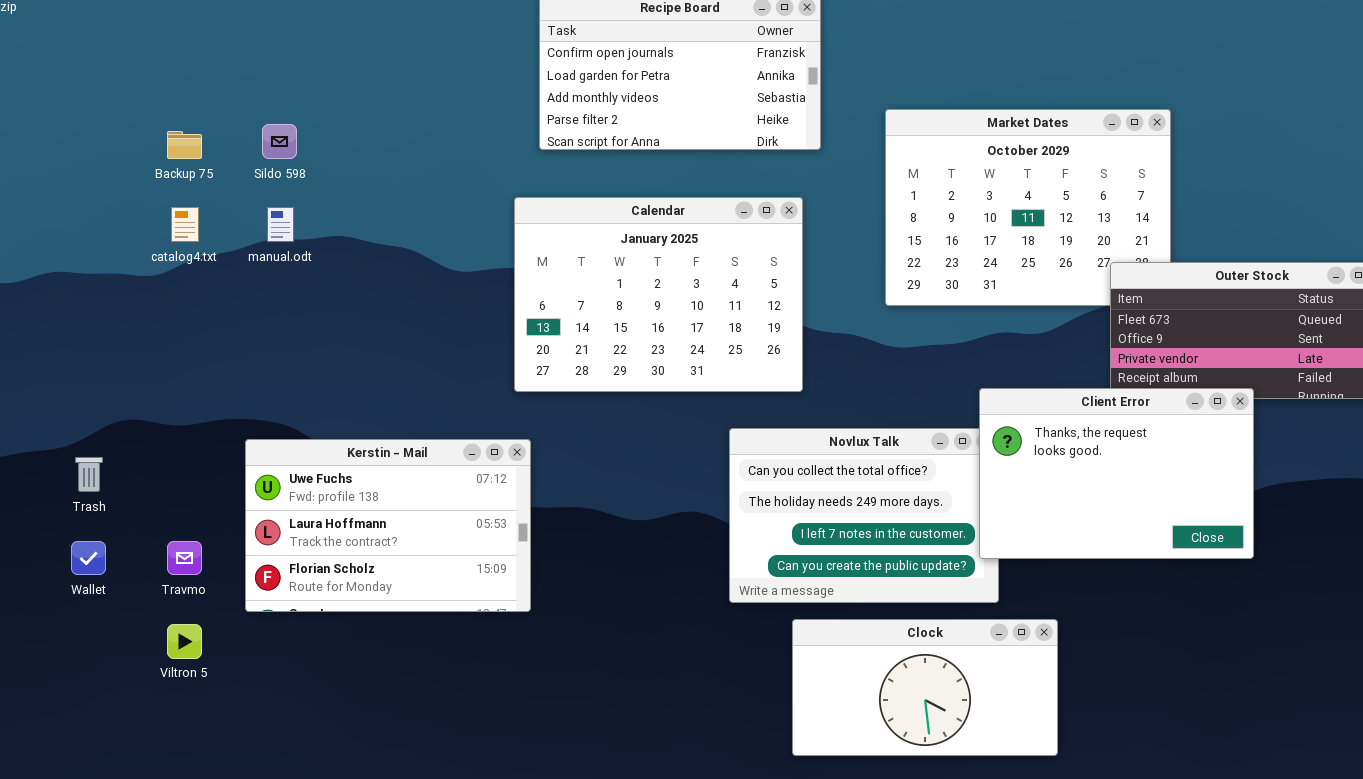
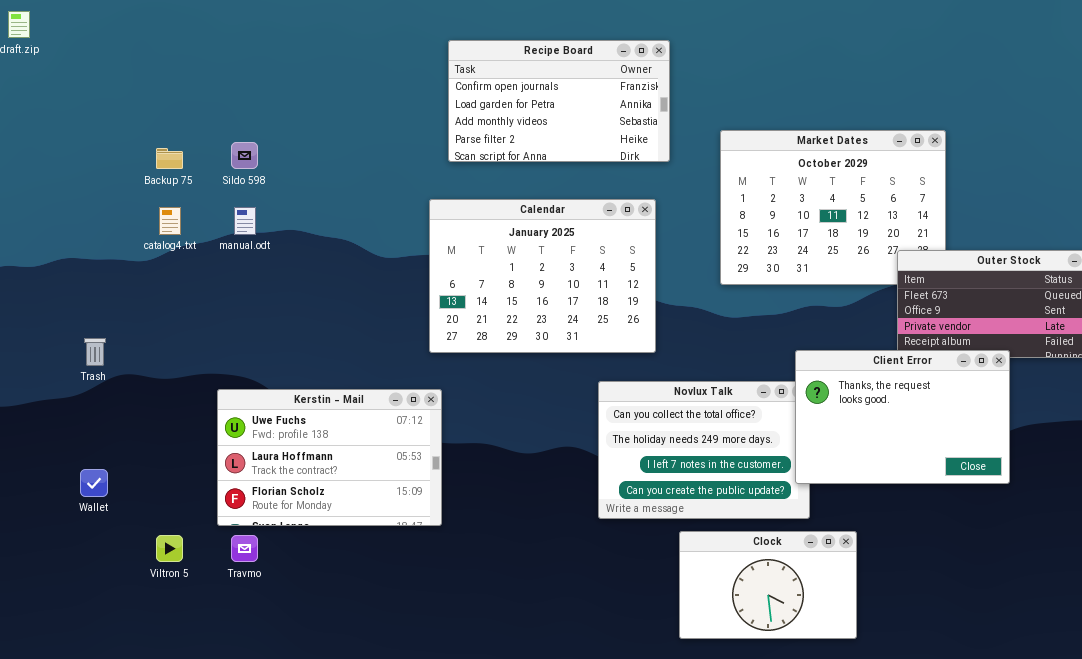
Trash: [75,457,103,492] -> [84,338,106,366], moved
Travmo: [167,541,202,575] -> [231,535,258,562], moved
Clock: [792,619,1058,756] -> [679,531,857,639], resized

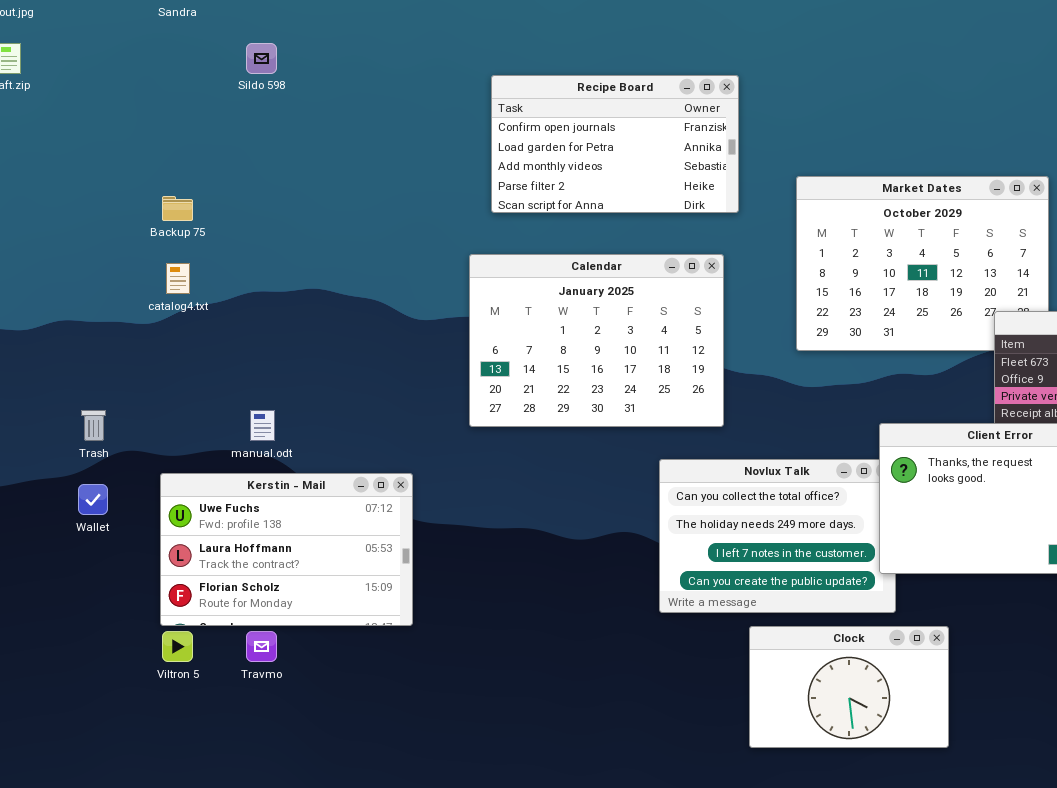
Sildo 598: [231,142,258,169] -> [246,43,277,74], moved
manual.odt: [234,207,256,235] -> [250,410,275,441], moved
Kerstin - Mail: [217,389,442,526] -> [160,473,413,626], moved
Wallet: [80,469,108,497] -> [78,484,108,515], moved

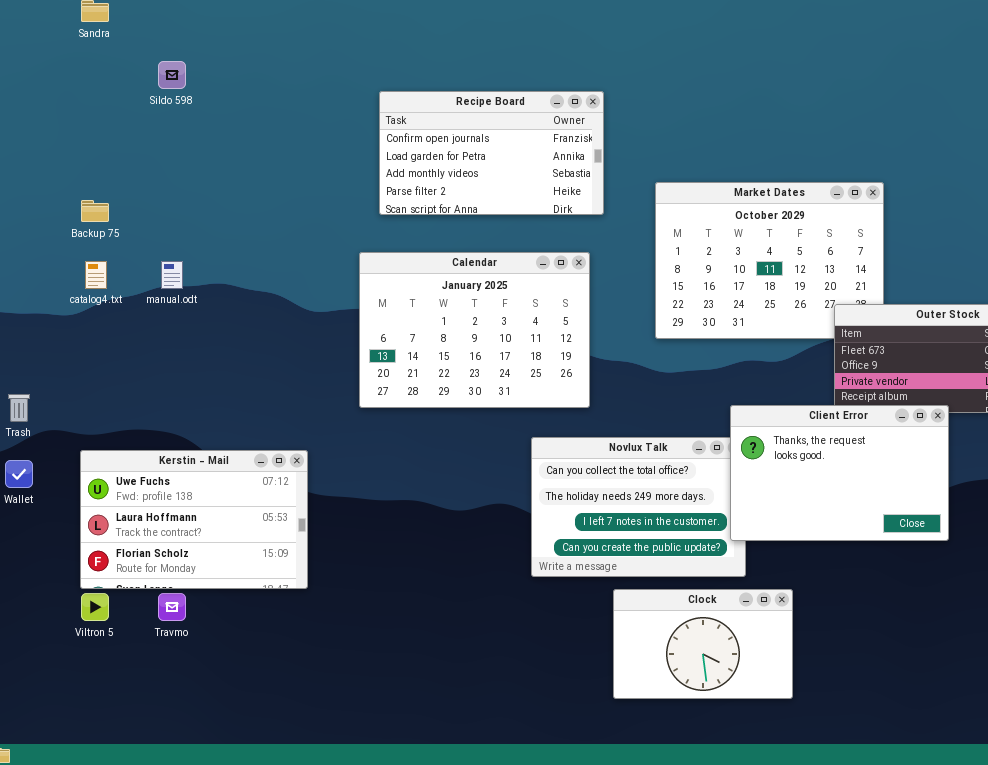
manual.odt: [250,410,275,441] -> [161,261,183,289], moved

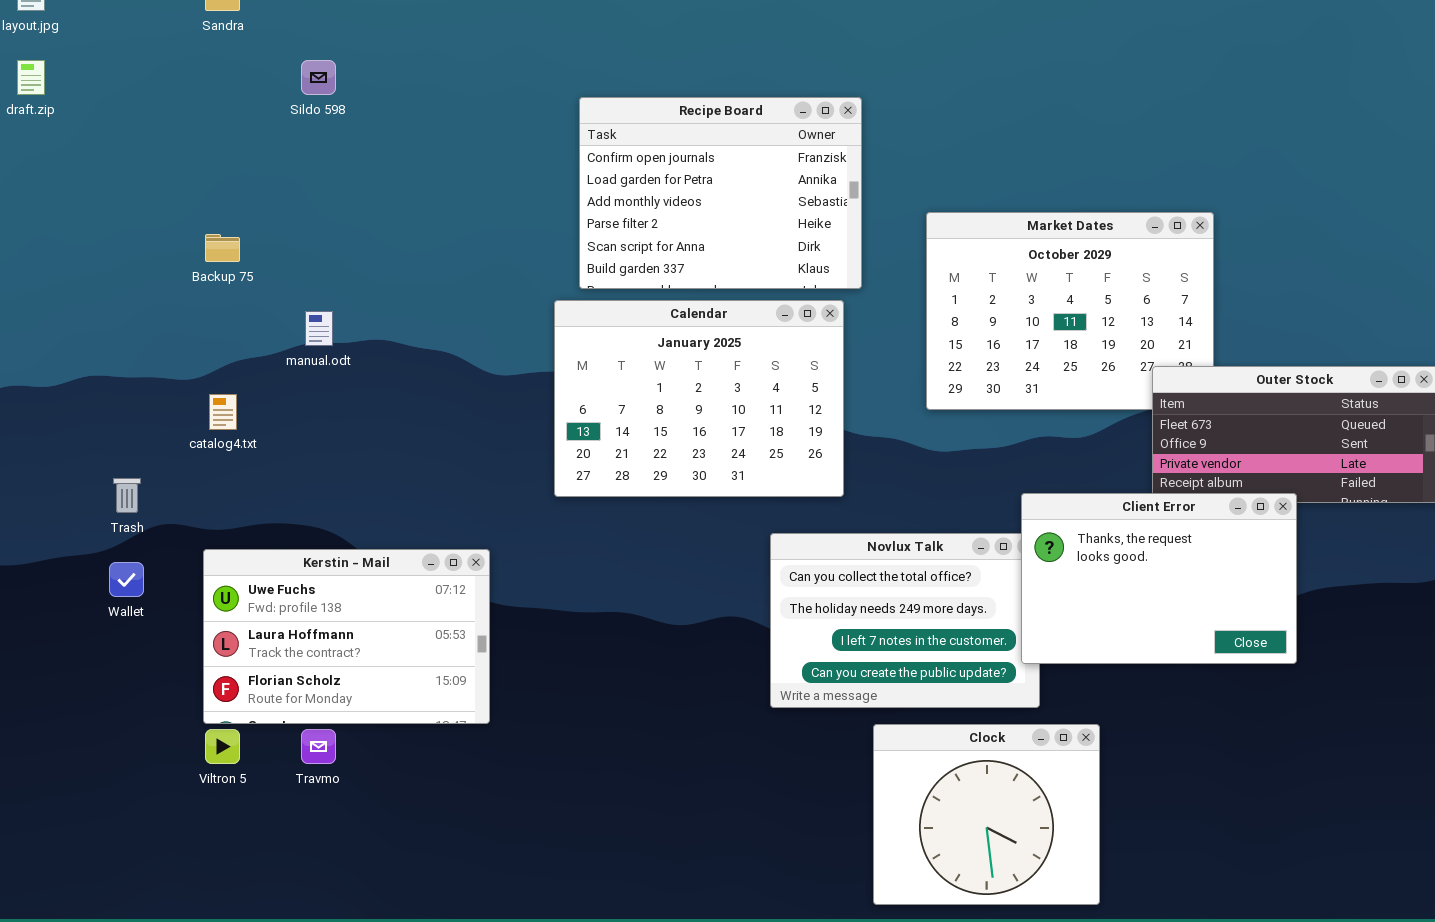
Recipe Board: [379,91,604,215] -> [579,97,862,289], resized
catalog4.txt: [85,261,107,289] -> [209,394,237,430], moved
Clock: [613,589,793,699] -> [873,724,1100,905], resized

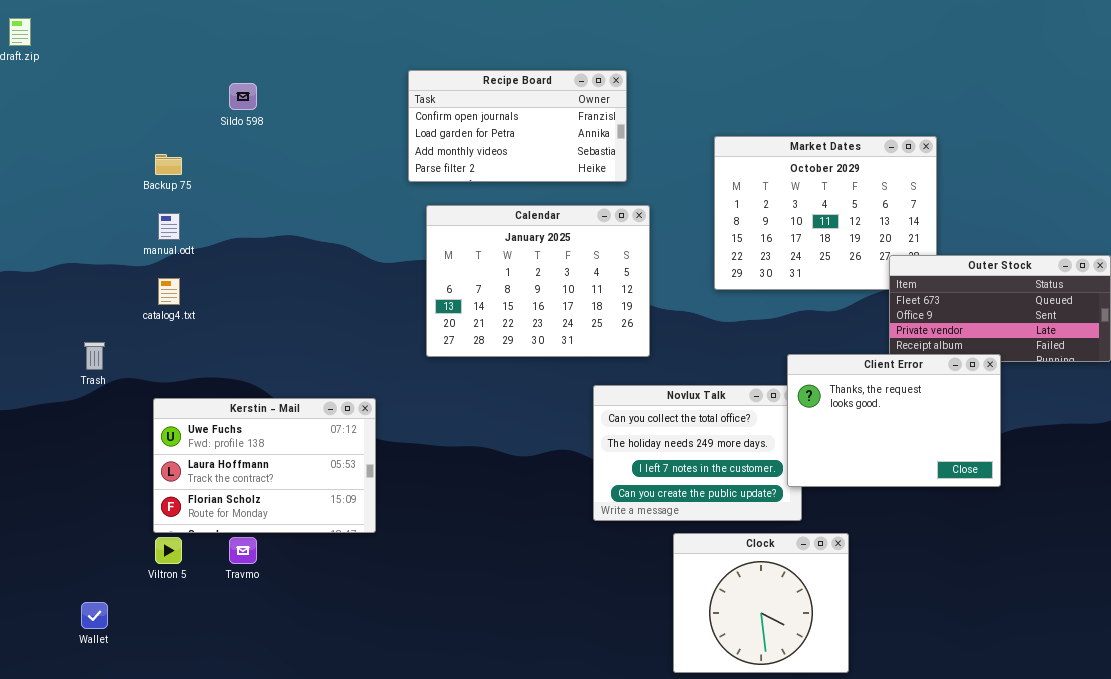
Sildo 598: [301,60,336,95] -> [229,83,257,110], moved
Recipe Board: [579,97,862,289] -> [408,70,627,182], moved, resized
manual.odt: [305,311,333,346] -> [158,213,180,240], moved
Wallet: [109,562,144,597] -> [81,602,108,629], moved

